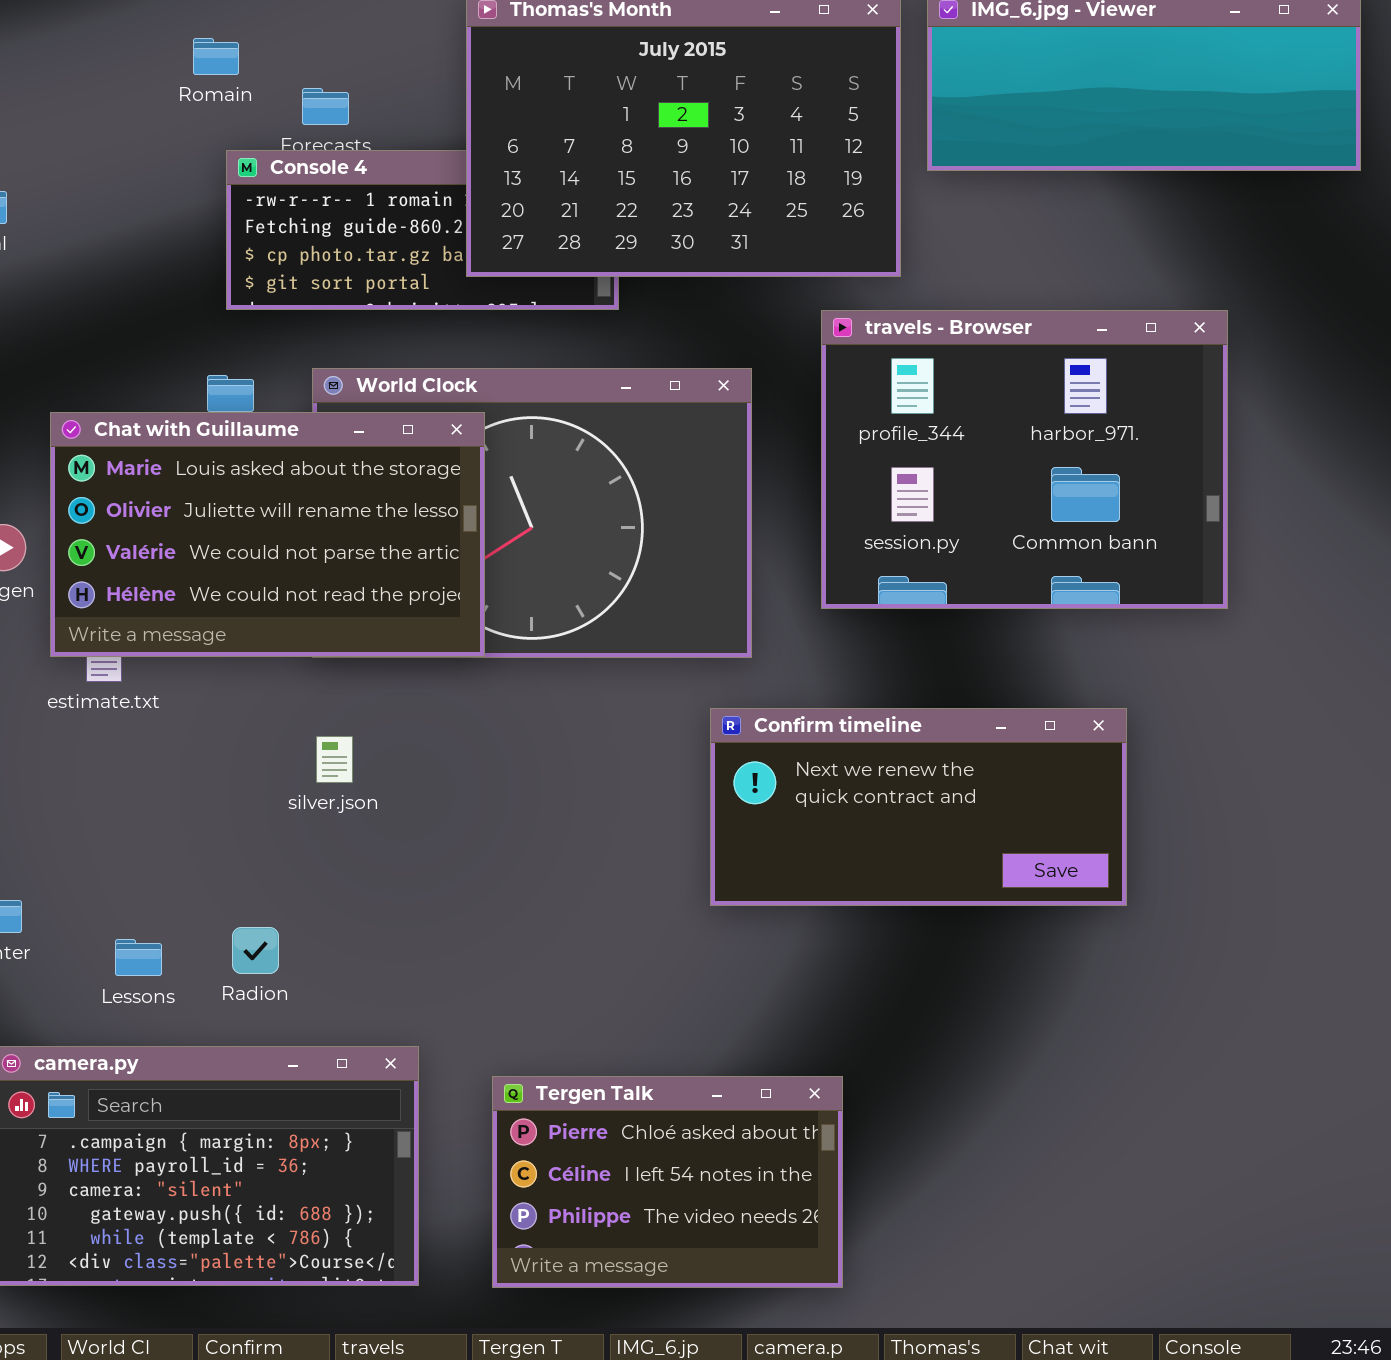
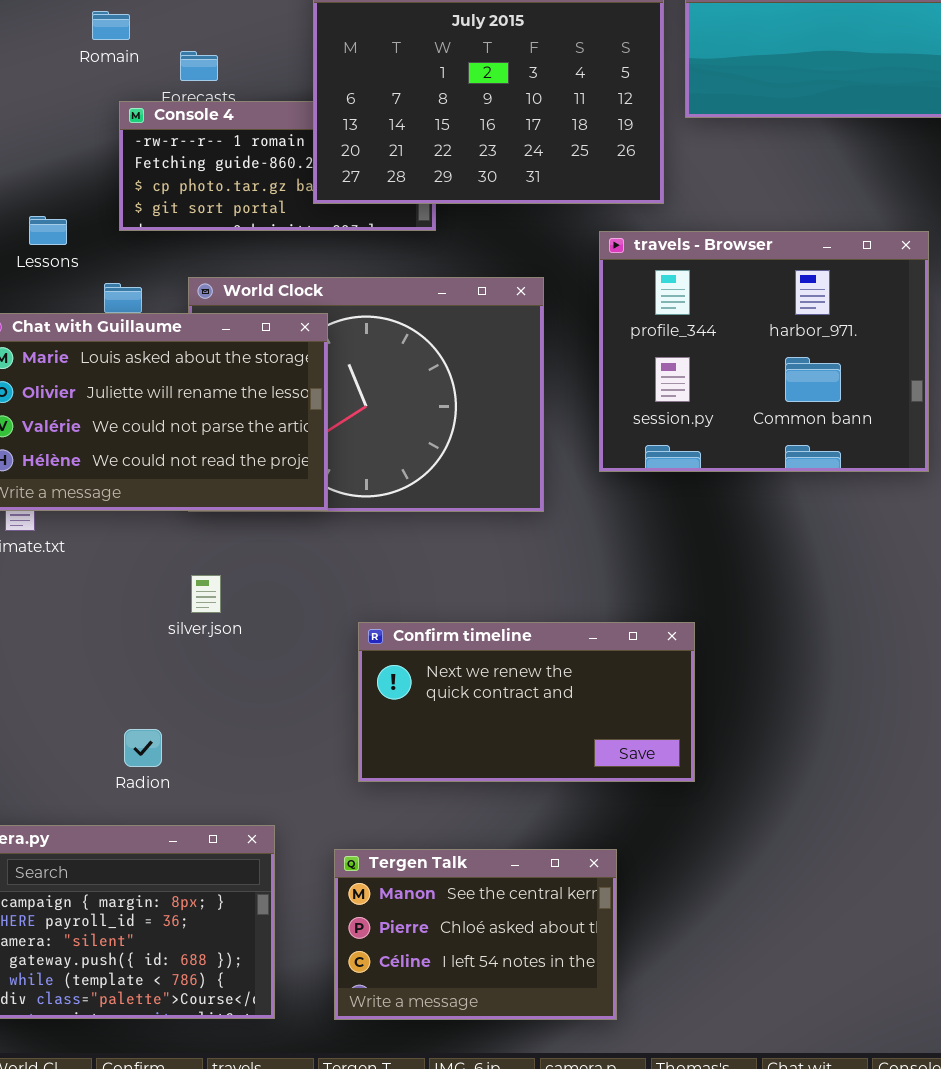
Confirm timeline: [710,708,1127,906] -> [358,622,695,782], moved
Lessons: [115,939,162,976] -> [29,216,67,245], moved
Tergen Talk: [492,1076,843,1288] -> [334,849,617,1020], scrolled up 1 row

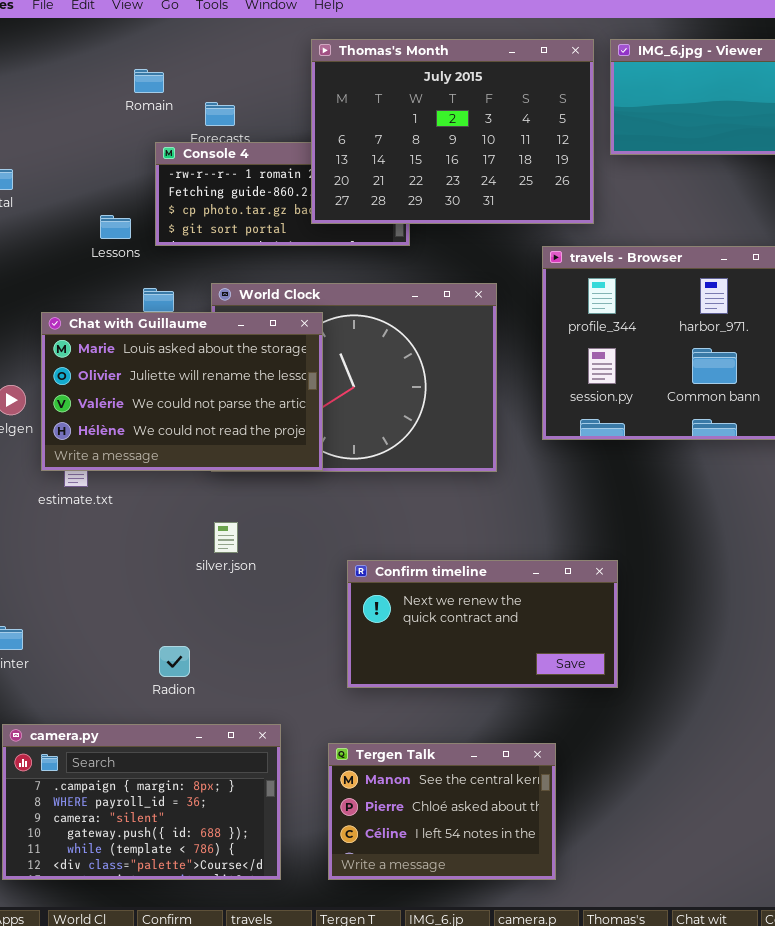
Lessons: [29,216,67,245] -> [100,215,131,239], moved

